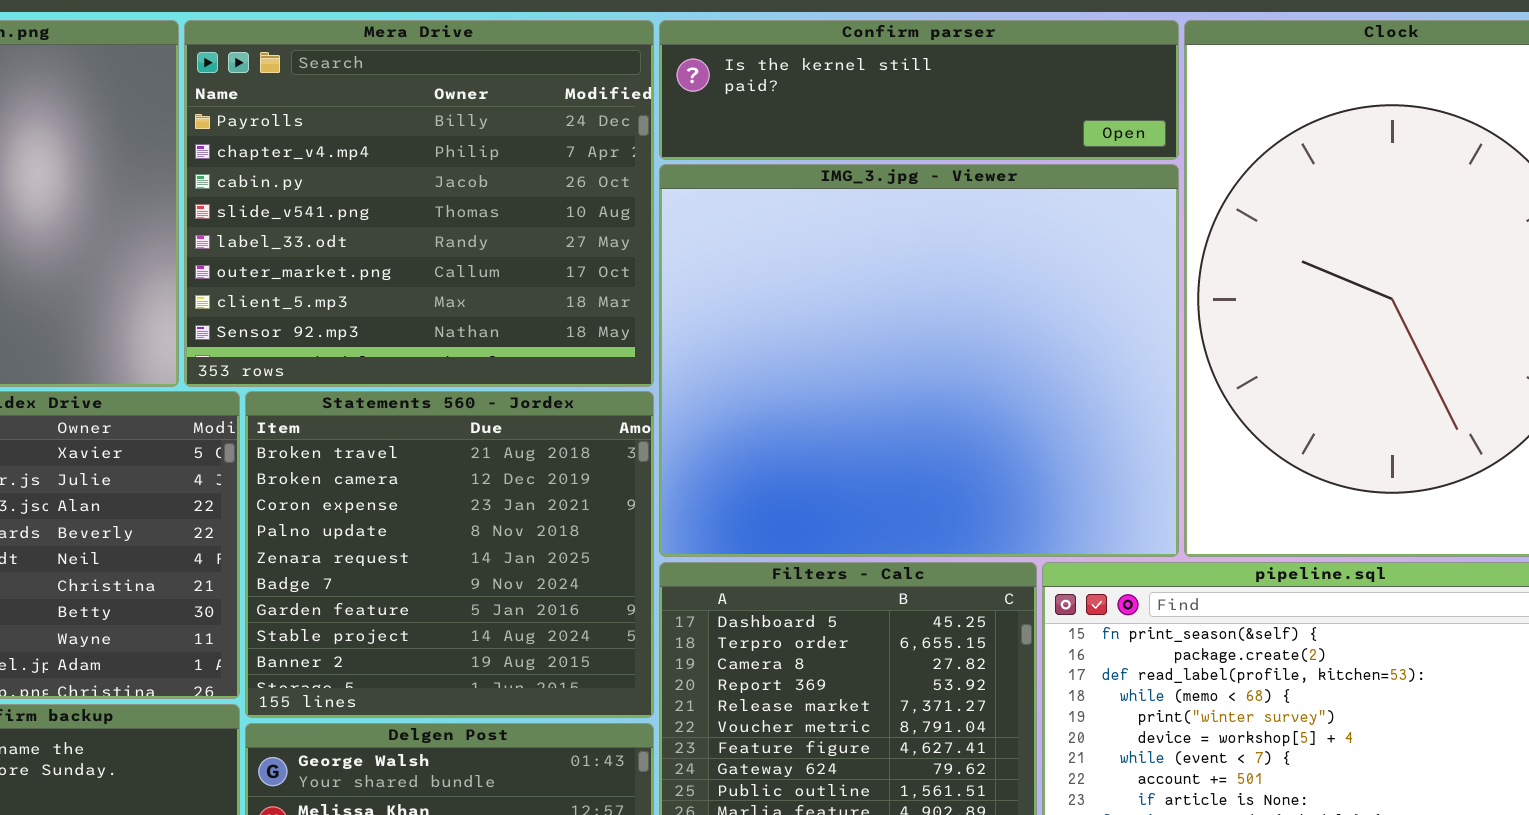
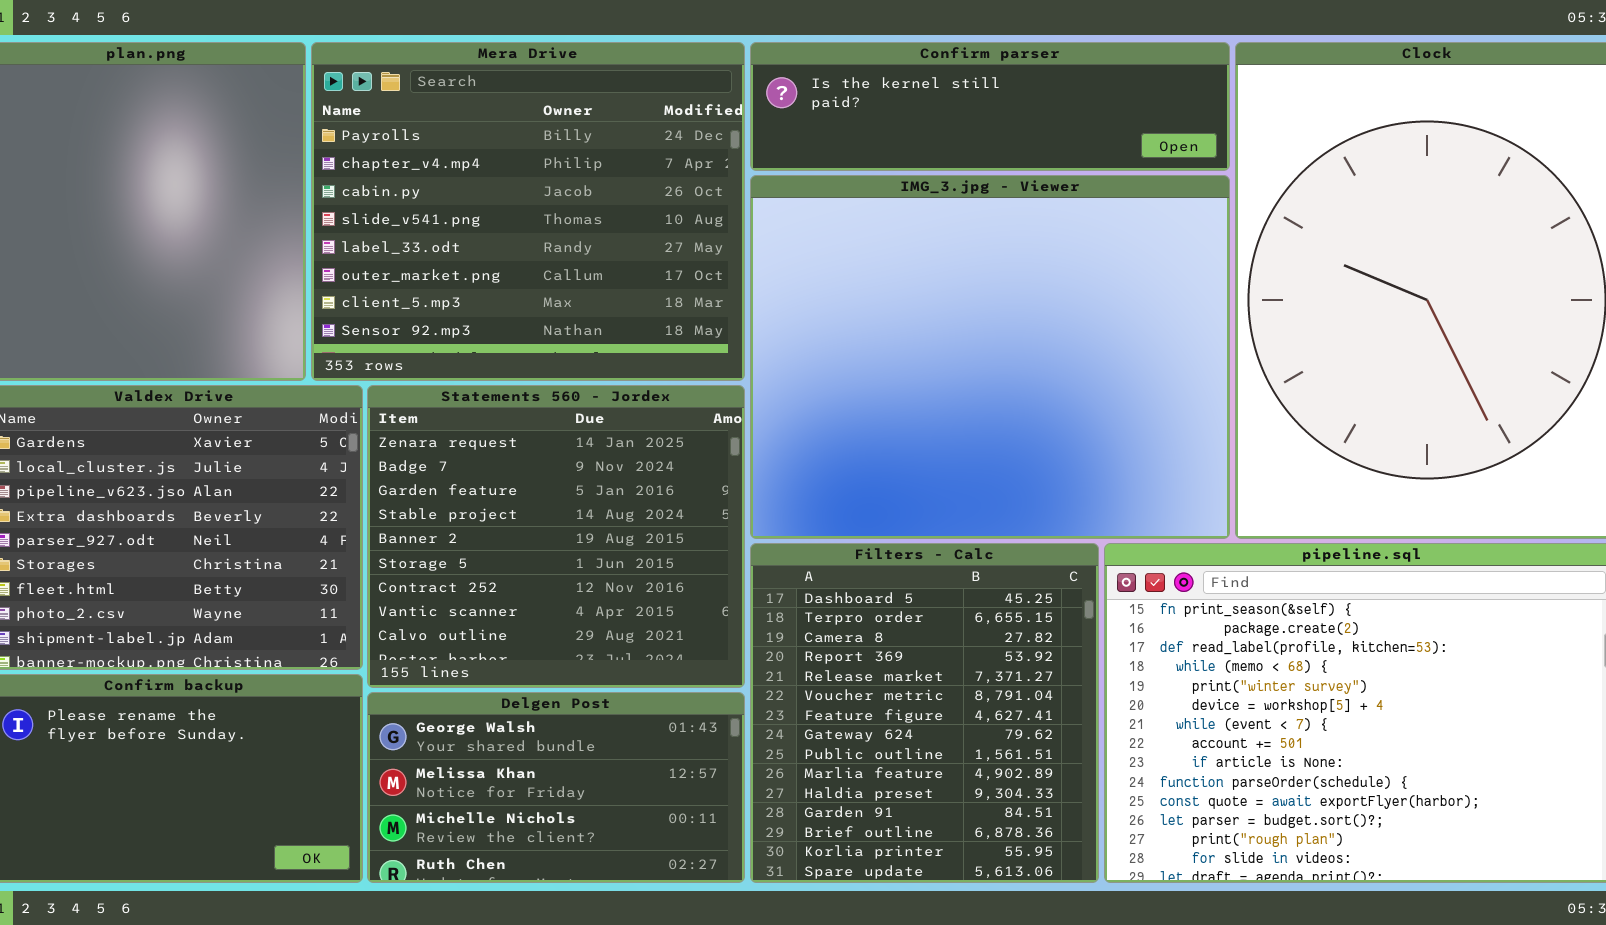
Statements 560 - Jordex: [245,391,654,718] -> [367,385,745,688], scrolled down 4 rows

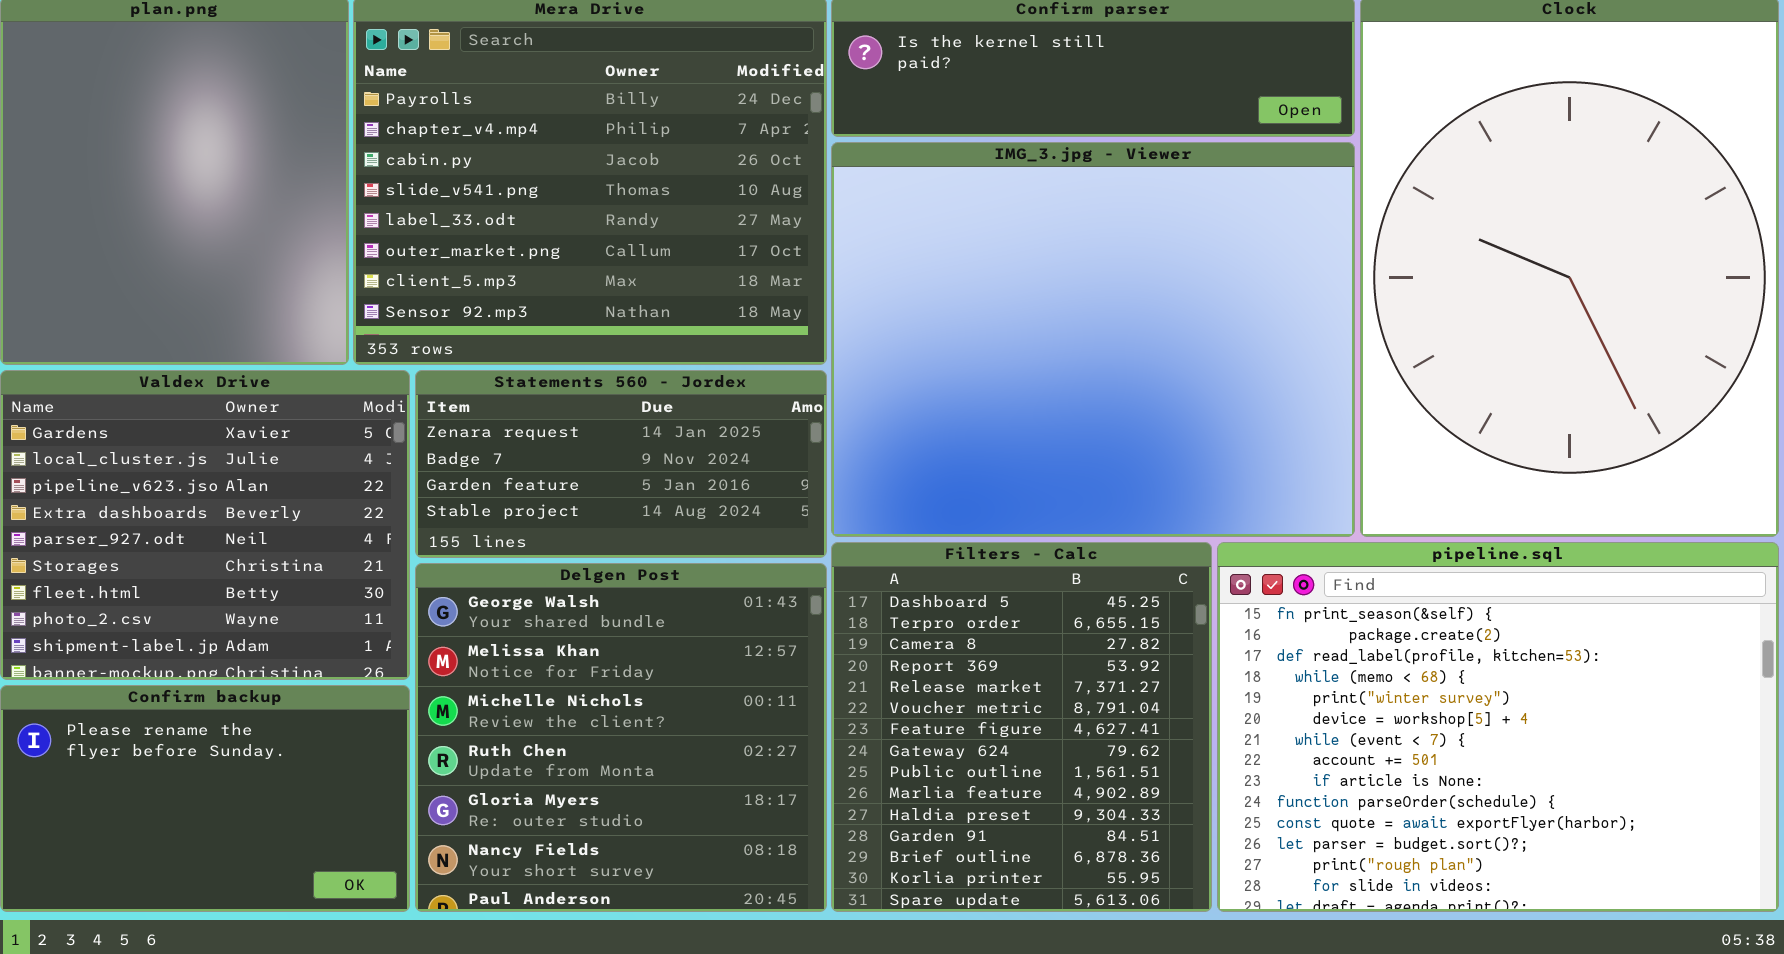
Statements 560 - Jordex: [367,385,745,688] -> [415,370,827,558], resized
Delgen Post: [367,692,745,883] -> [415,563,827,912], resized

